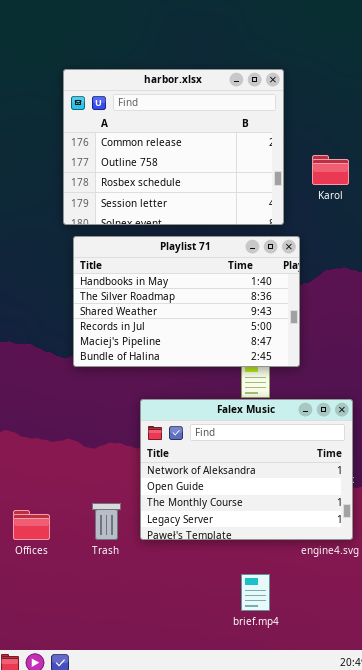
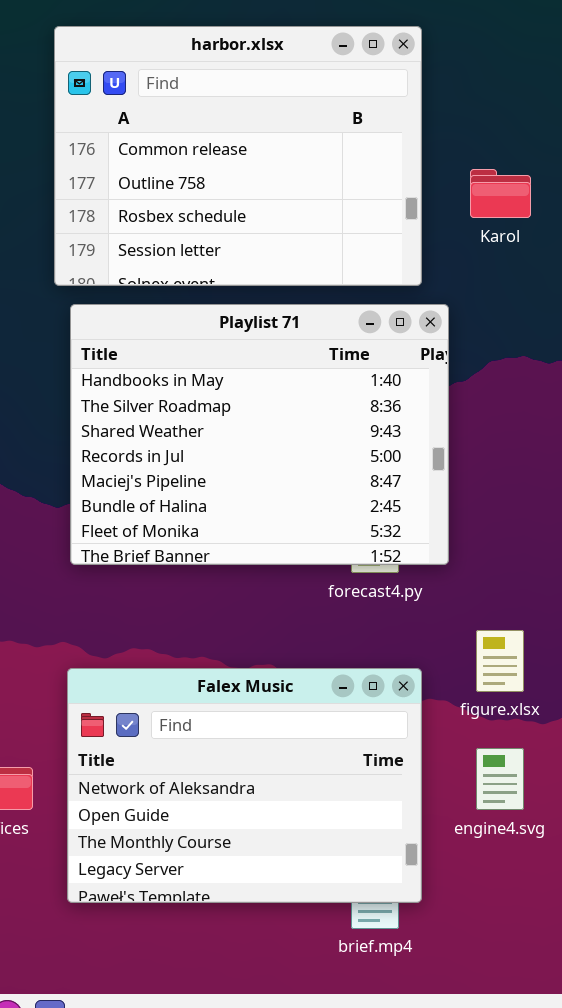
Playlist 71: [73,236,300,367] -> [70,304,449,565], resized
Falex Music: [140,399,353,540] -> [67,668,422,903], moved

